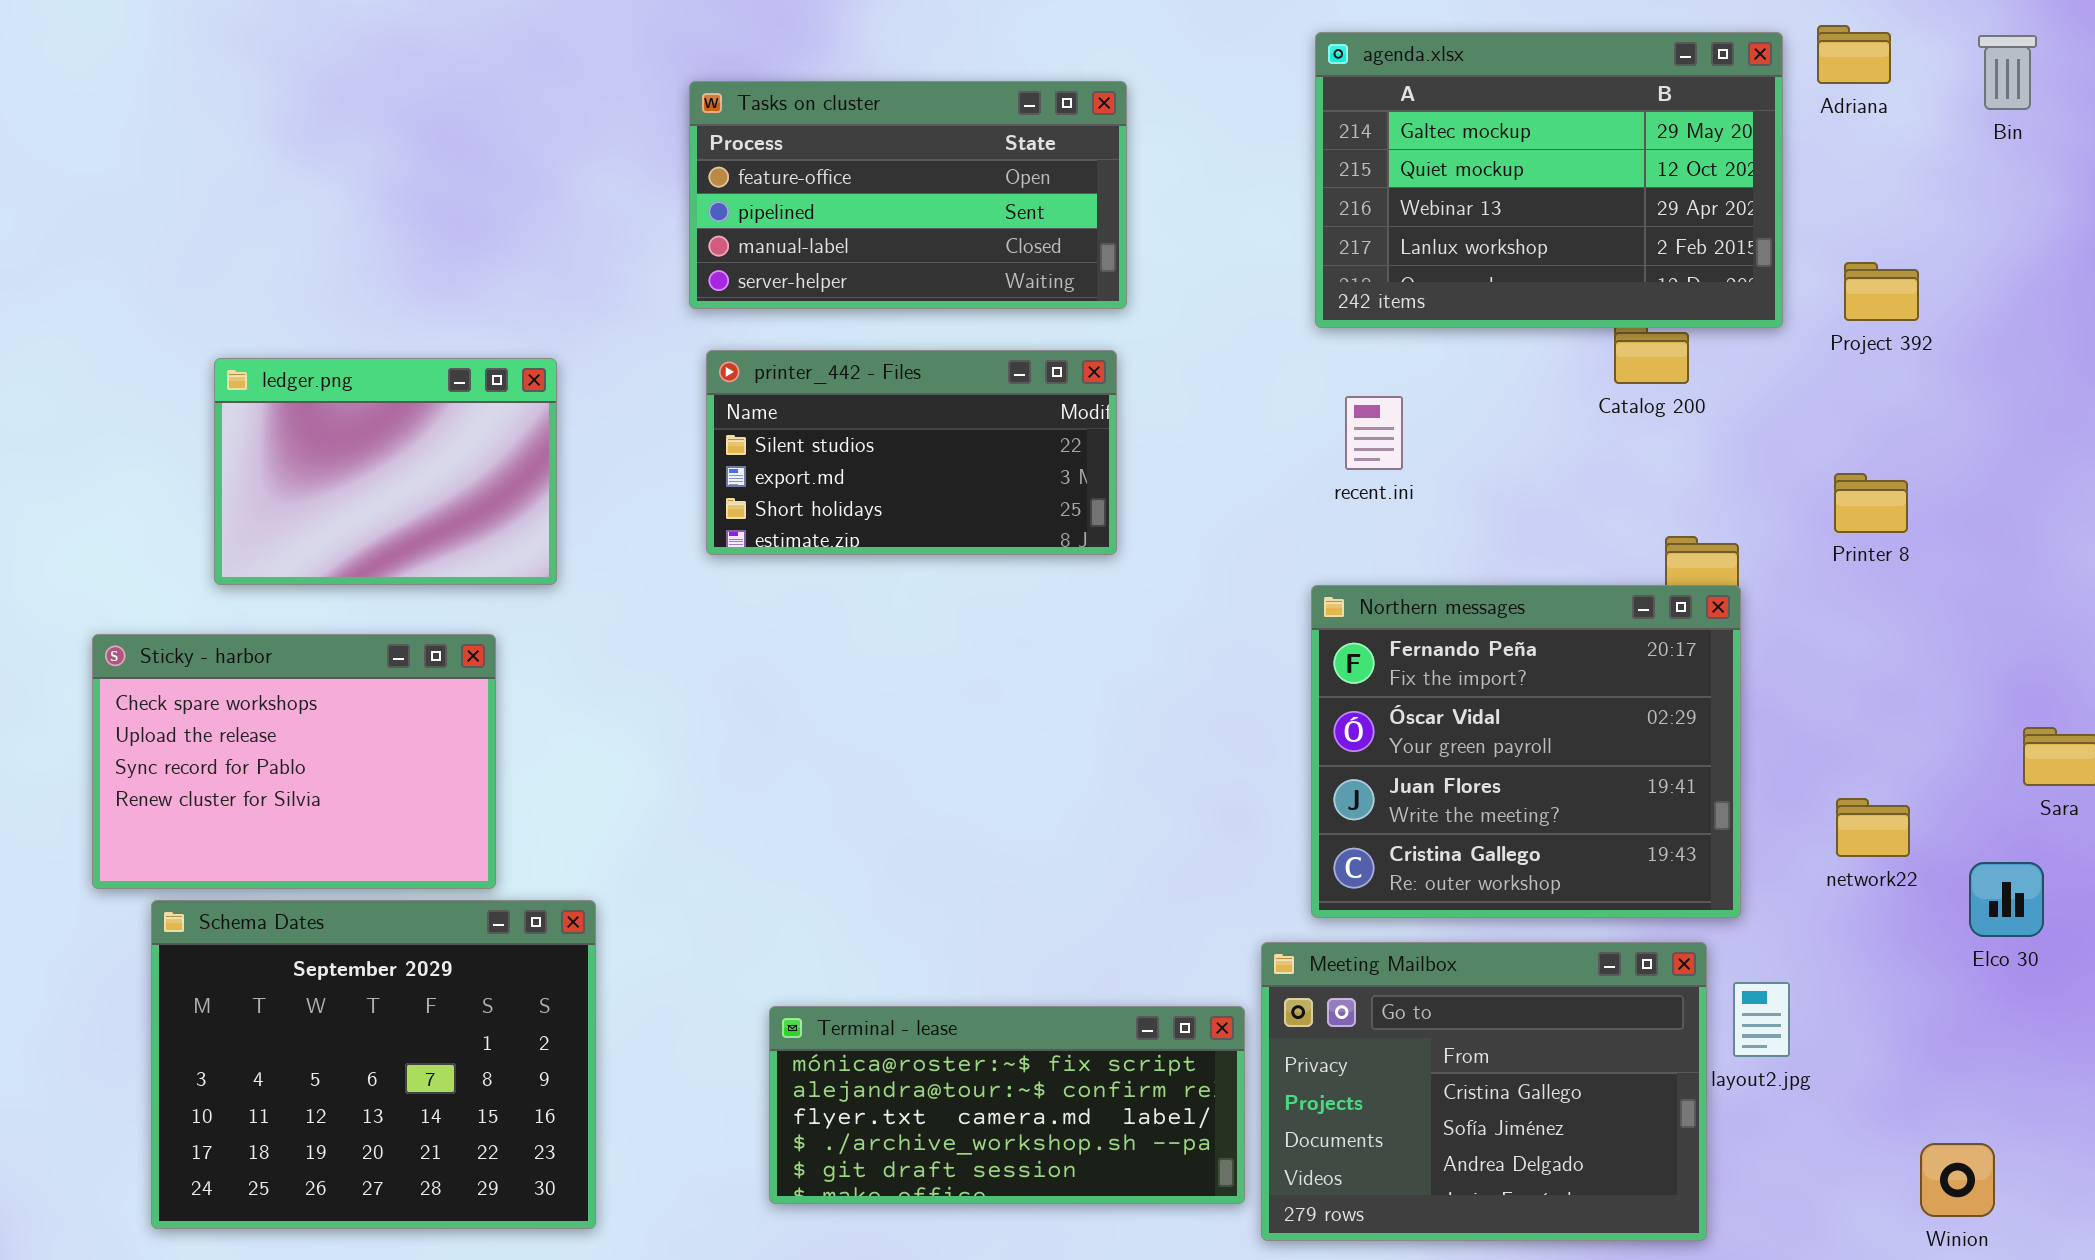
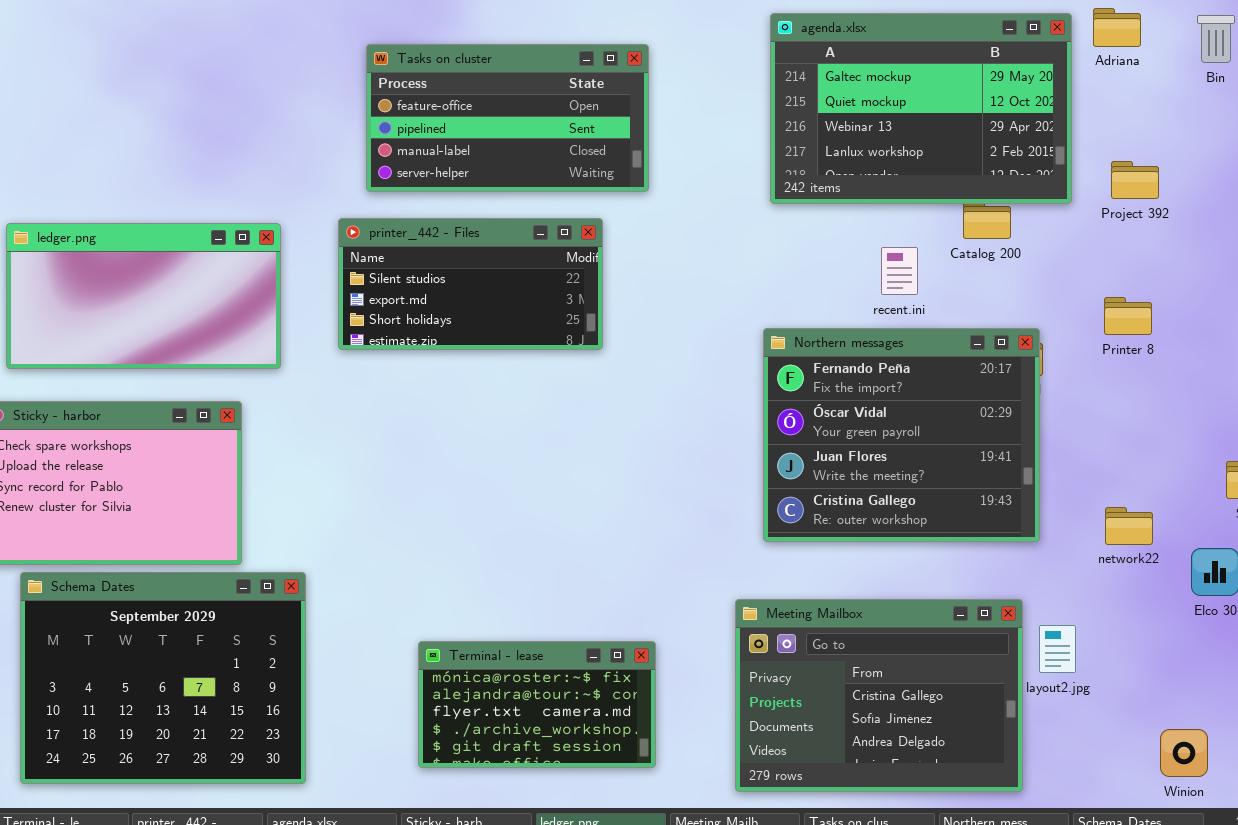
printer_442 - Files: [706,350,1117,555] -> [338,218,603,350], moved
ledger.png: [214,358,557,585] -> [6,223,281,369], resized
recent.ini: [1345,396,1403,470] -> [881,247,918,295], moved
Northern messages: [1311,585,1741,918] -> [763,328,1040,542], moved
Terminal - lease: [769,1006,1245,1204] -> [418,641,656,768], resized

